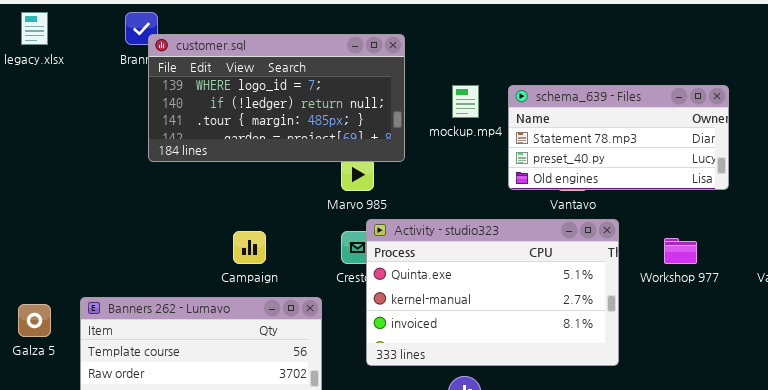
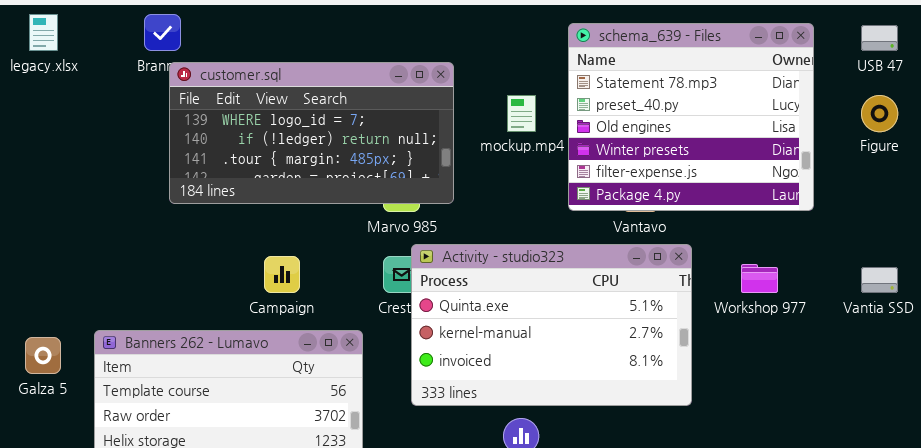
customer.sql: [148,34,405,162] -> [169,62,454,204], moved
schema_639 - Files: [508,85,729,190] -> [568,23,814,211], resized

